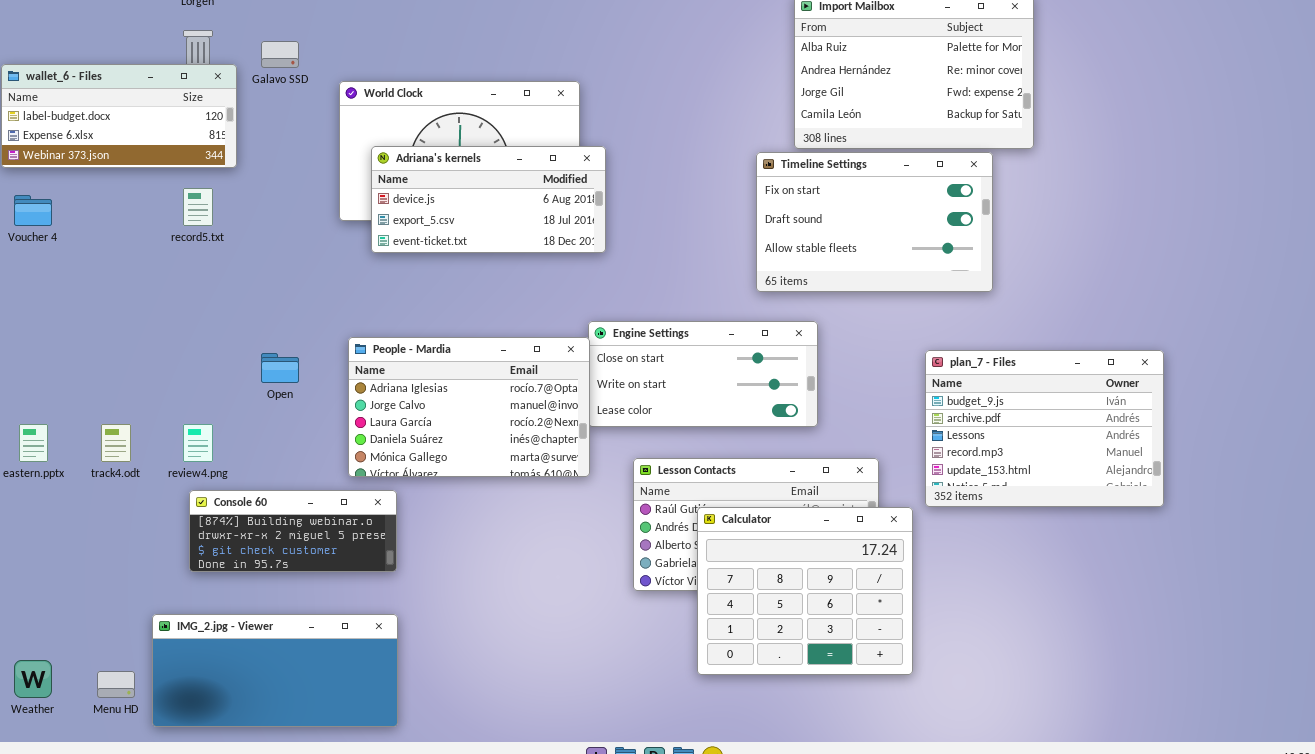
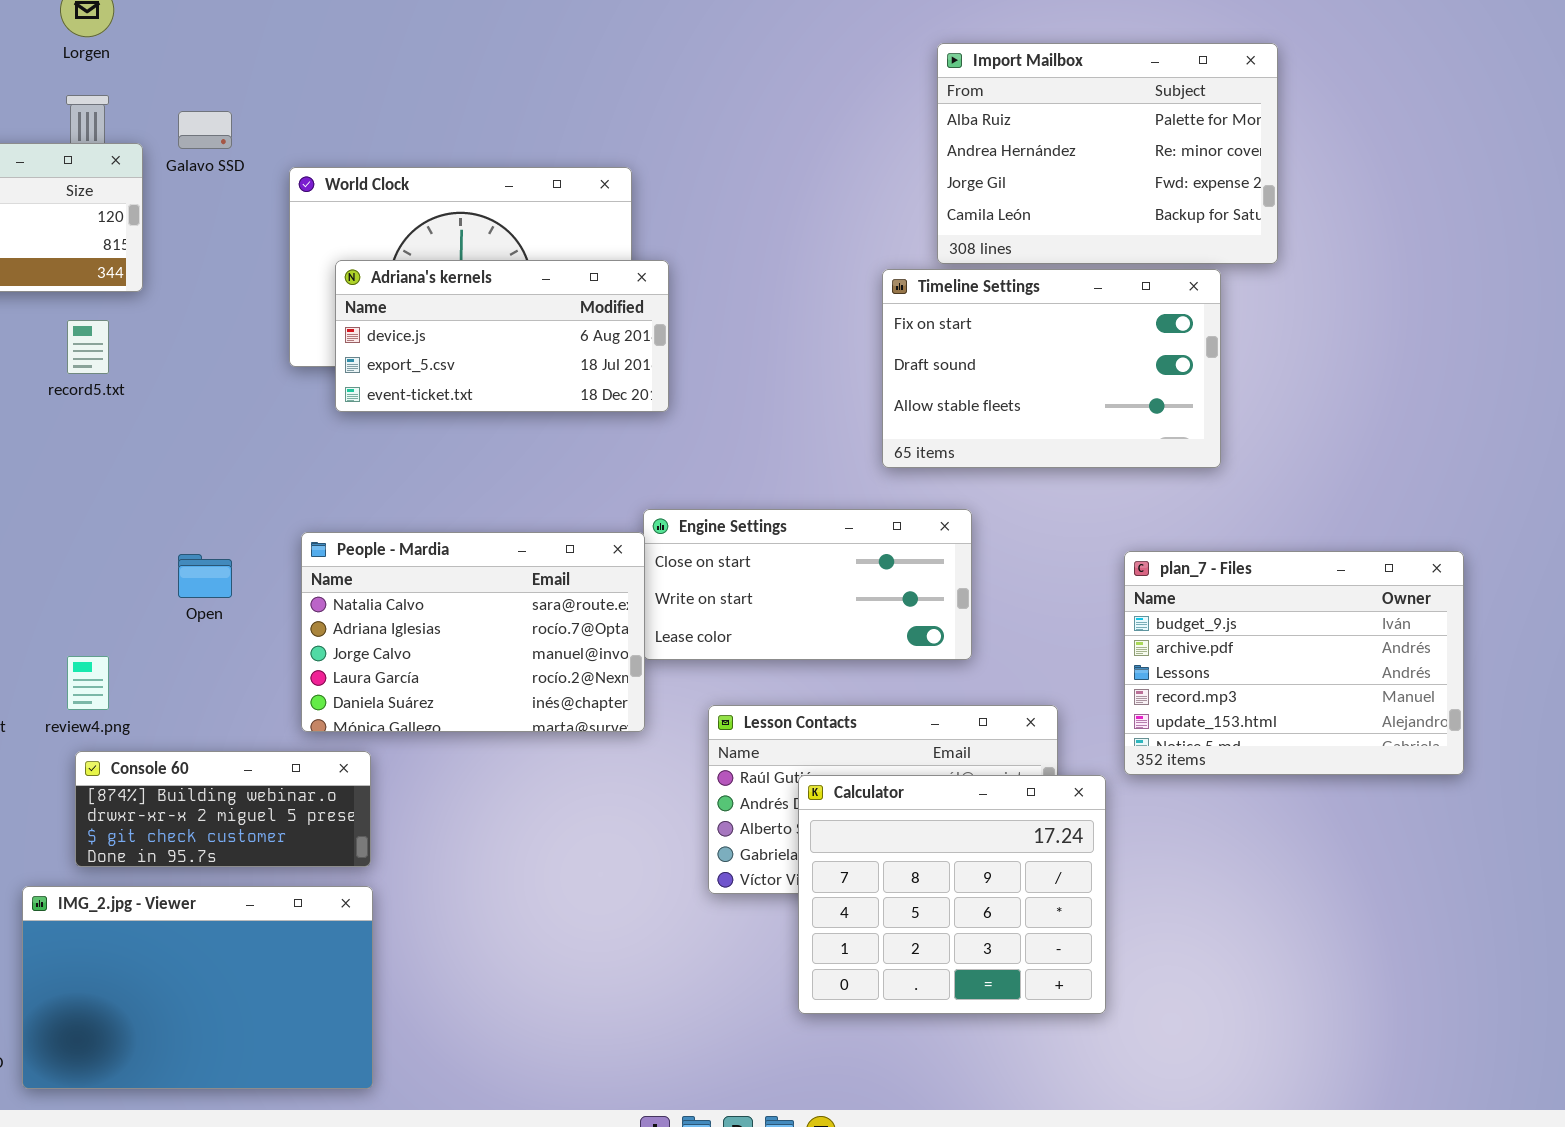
People - Mardia: [348,337,590,477] -> [301,532,645,732], scrolled up 1 row
IMG_2.jpg - Viewer: [152,614,398,727] -> [22,886,373,1089], resized

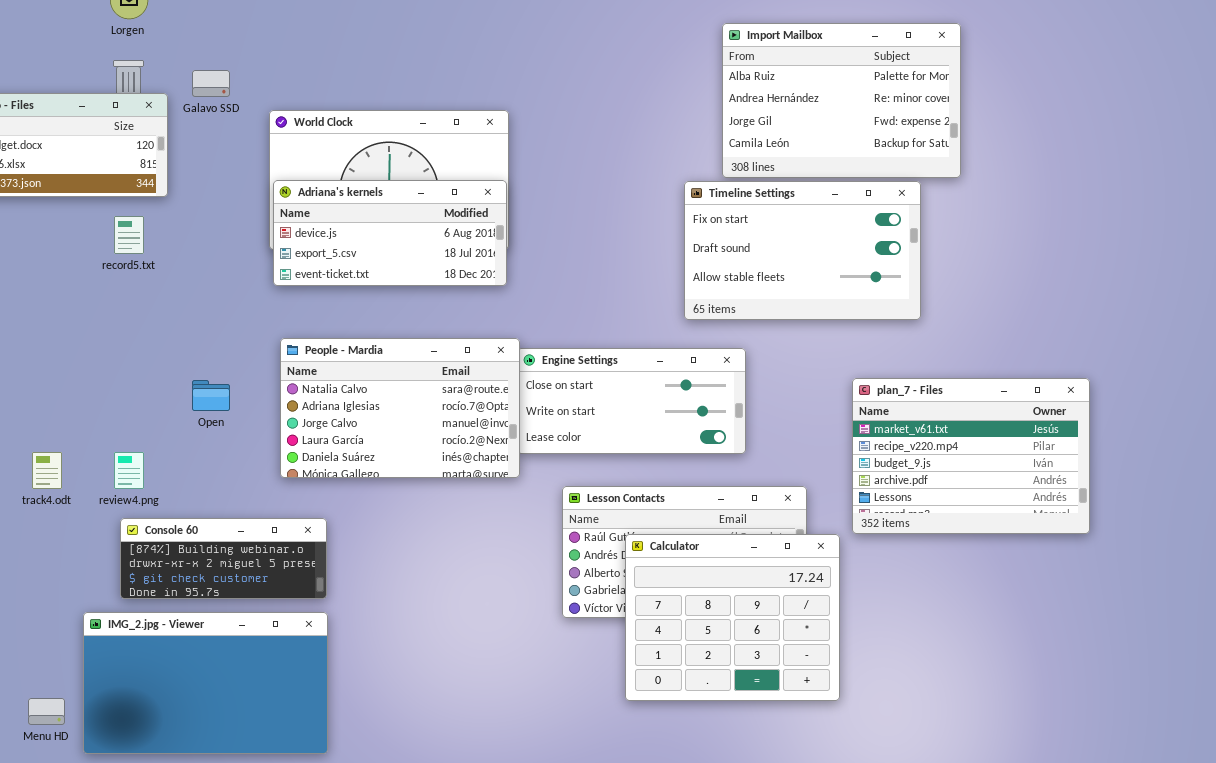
Adriana's kernels: [335,260,669,412] -> [273,180,507,286], moved
People - Mardia: [301,532,645,732] -> [280,338,520,478], moved
plan_7 - Files: [1124,551,1464,775] -> [852,378,1090,534], scrolled up 2 rows

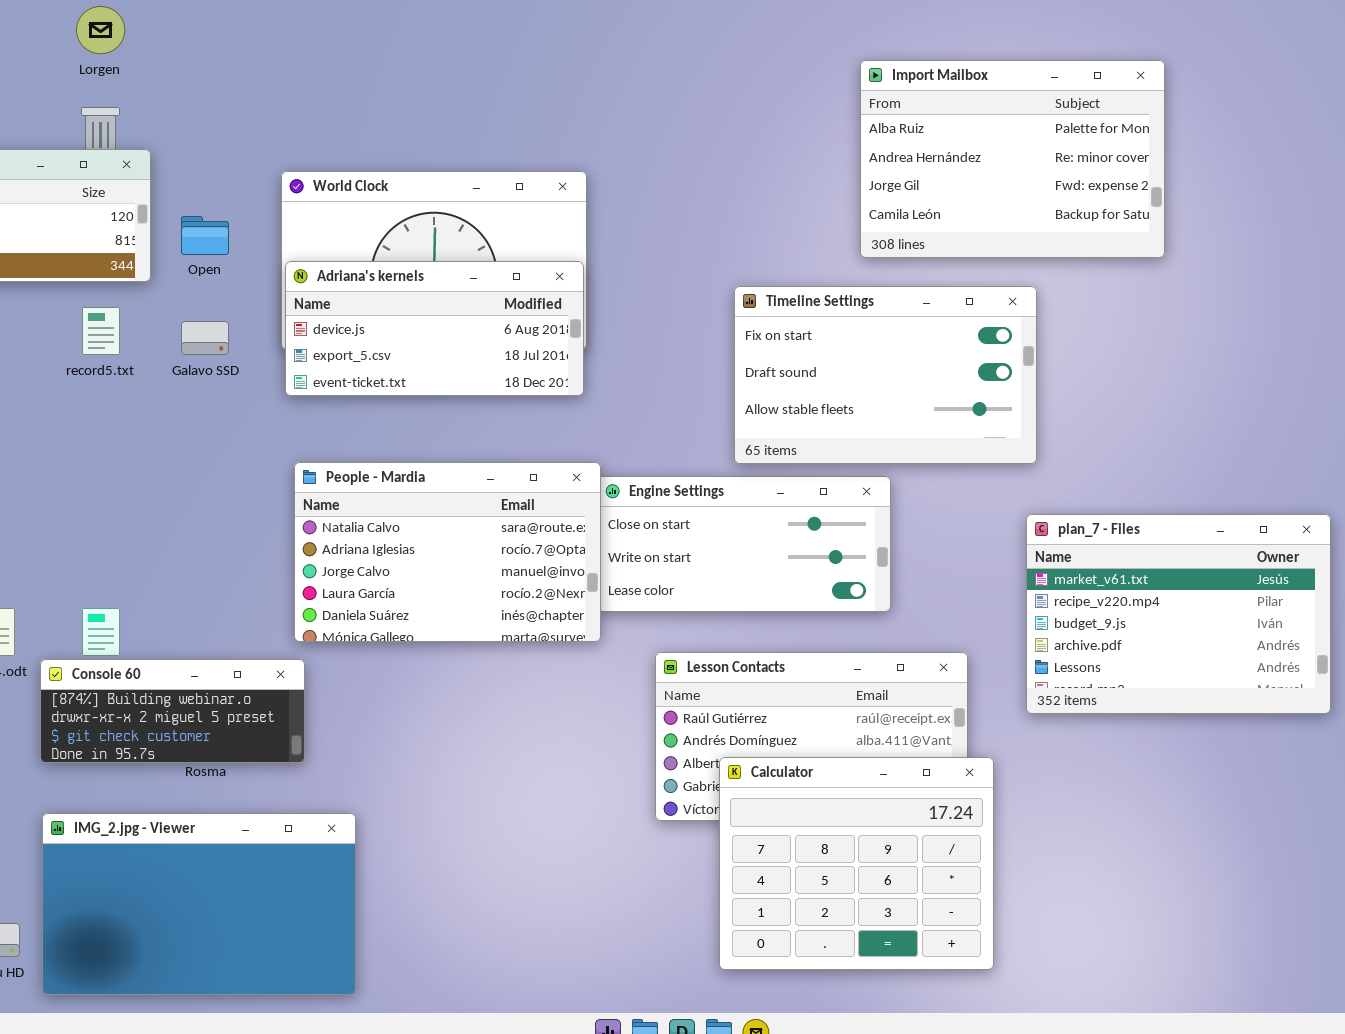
Galavo SSD: [192,70,230,97] -> [181,321,229,355], moved
Timeline Settings: [684,181,921,320] -> [734,286,1037,464], moved
Open: [192,380,230,411] -> [181,216,229,255], moved
Console 60: [120,518,327,599] -> [40,659,305,763], moved
Calculator: [625,534,840,701] -> [719,757,994,970], moved

